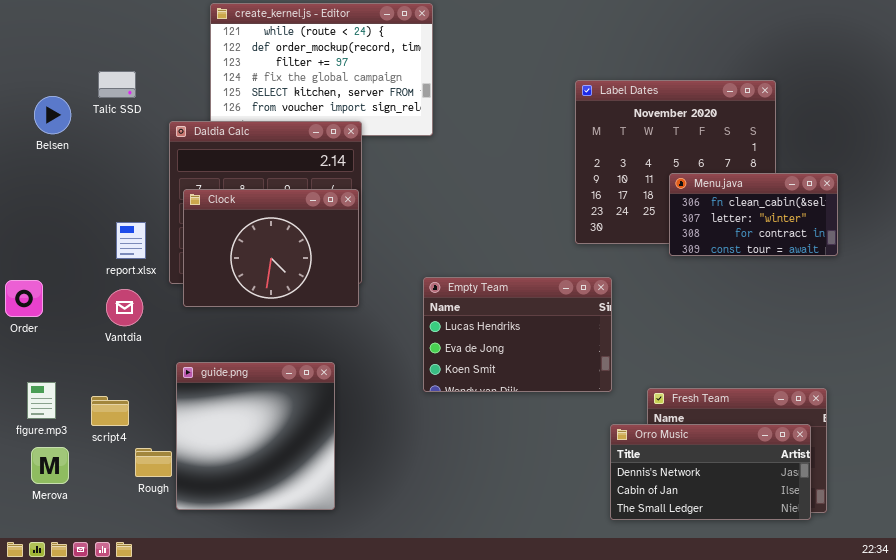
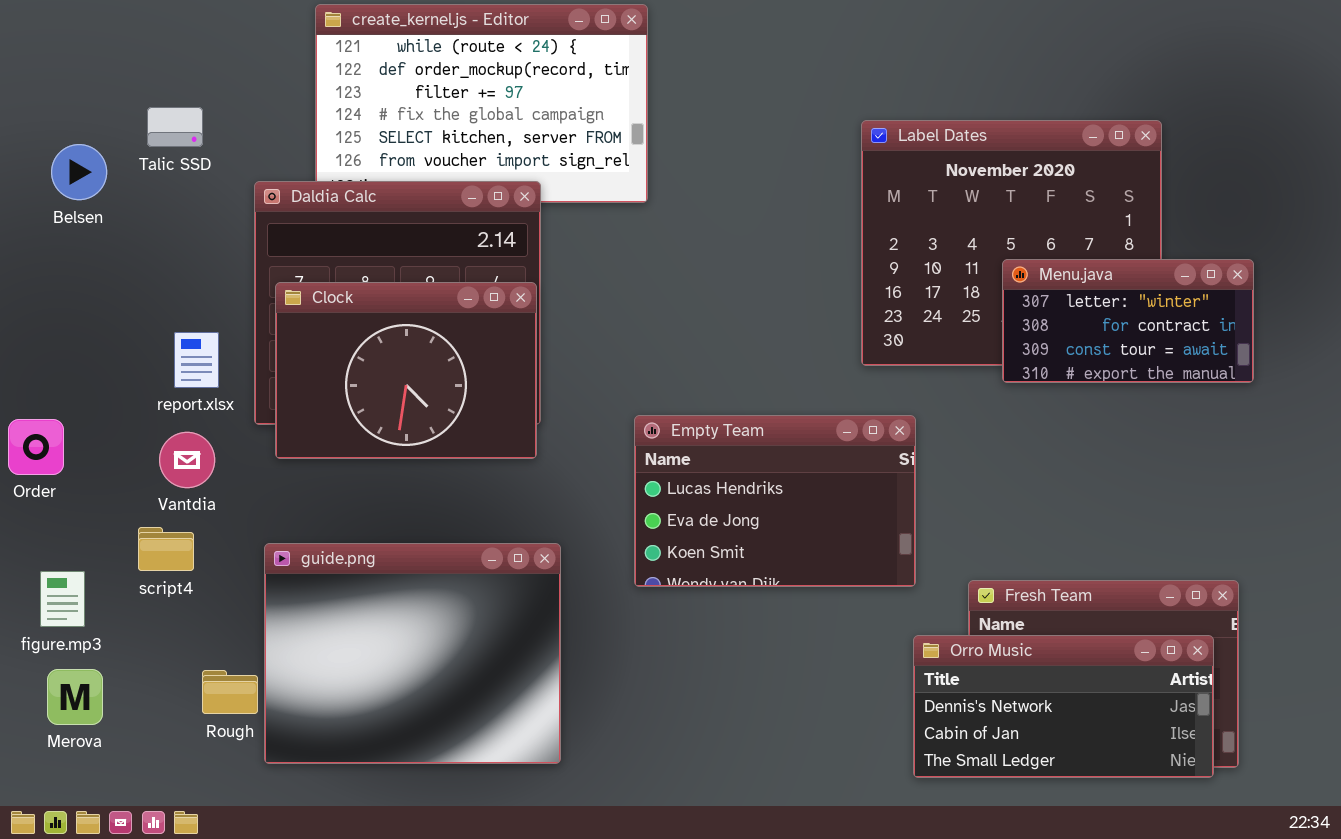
Menu.java: [669,173,838,256] -> [1002,259,1254,383], scrolled down 1 row
guide.png: [176,362,335,510] -> [264,543,561,764], resized
script4: [91,396,129,426] -> [138,527,194,571], moved

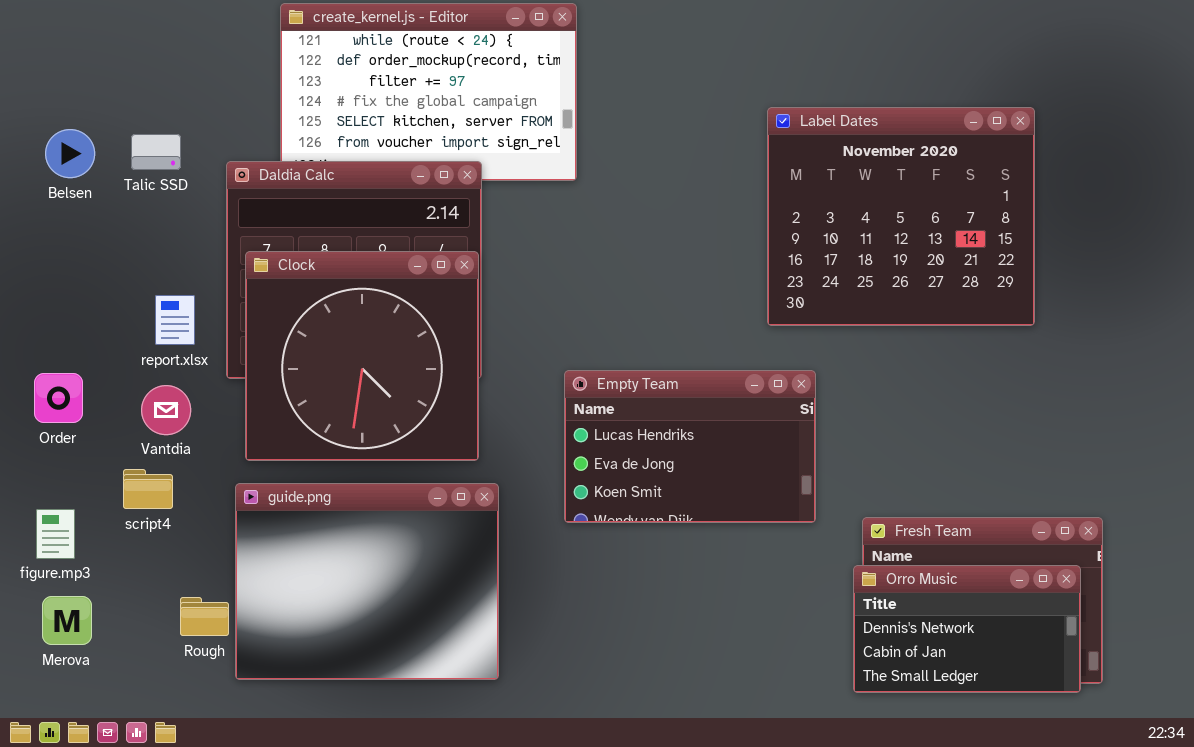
Talic SSD: [147,107,203,147] -> [131,134,181,170], moved
Menu.java: [1002,259,1254,383] -> none, closed
Clock: [275,282,537,459] -> [245,251,479,461], resized
Order: [8,419,64,475] -> [34,373,83,423], moved
Orro Music: [913,635,1214,778] -> [853,565,1081,693], resized

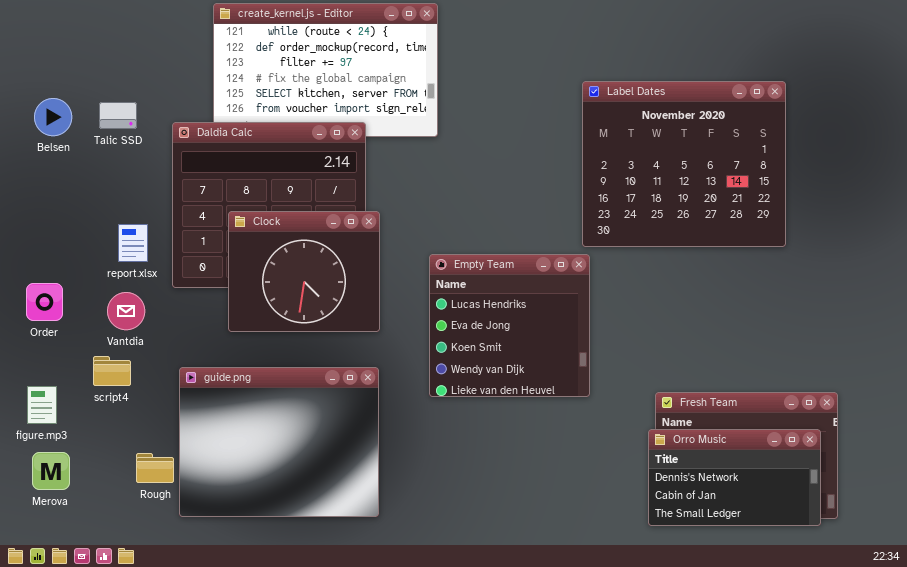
Clock: [245,251,479,461] -> [228,211,380,332], moved, resized
Empty Team: [564,370,816,523] -> [429,254,590,397], resized

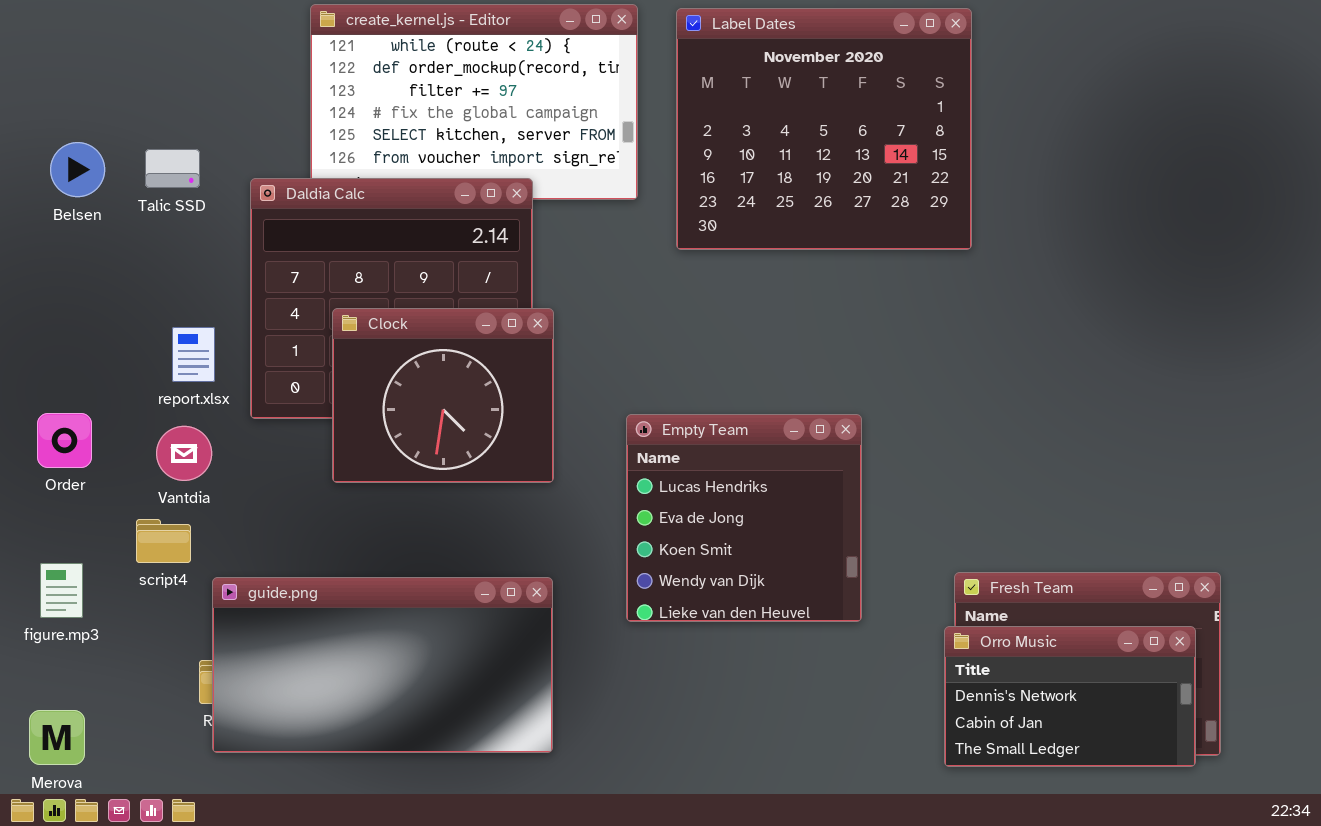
Label Dates: [582,81,786,247] -> [676,8,972,250], moved
Empty Team: [429,254,590,397] -> [626,414,862,622], moved
guide.png: [179,367,379,517] -> [212,577,553,753], resized
Merova: [32,452,70,490] -> [29,710,85,765], moved

